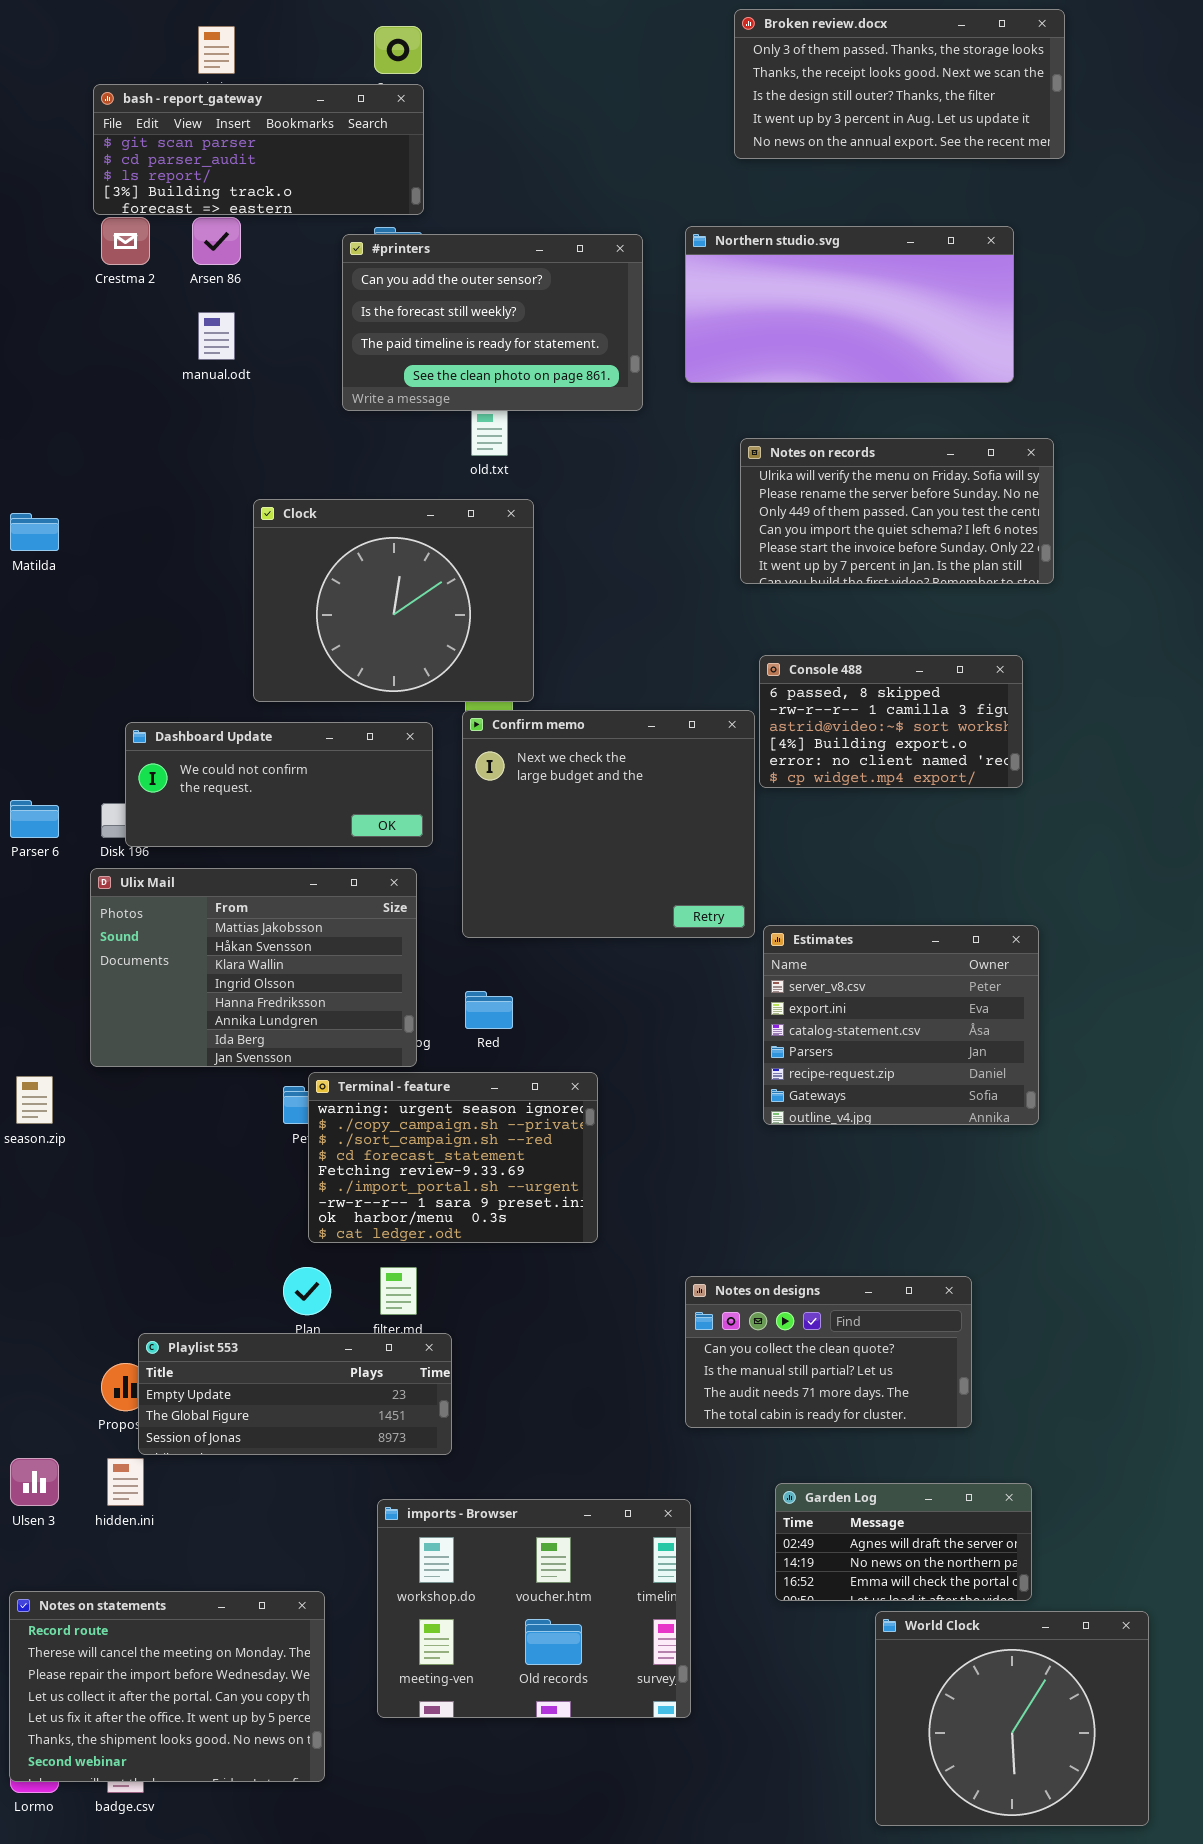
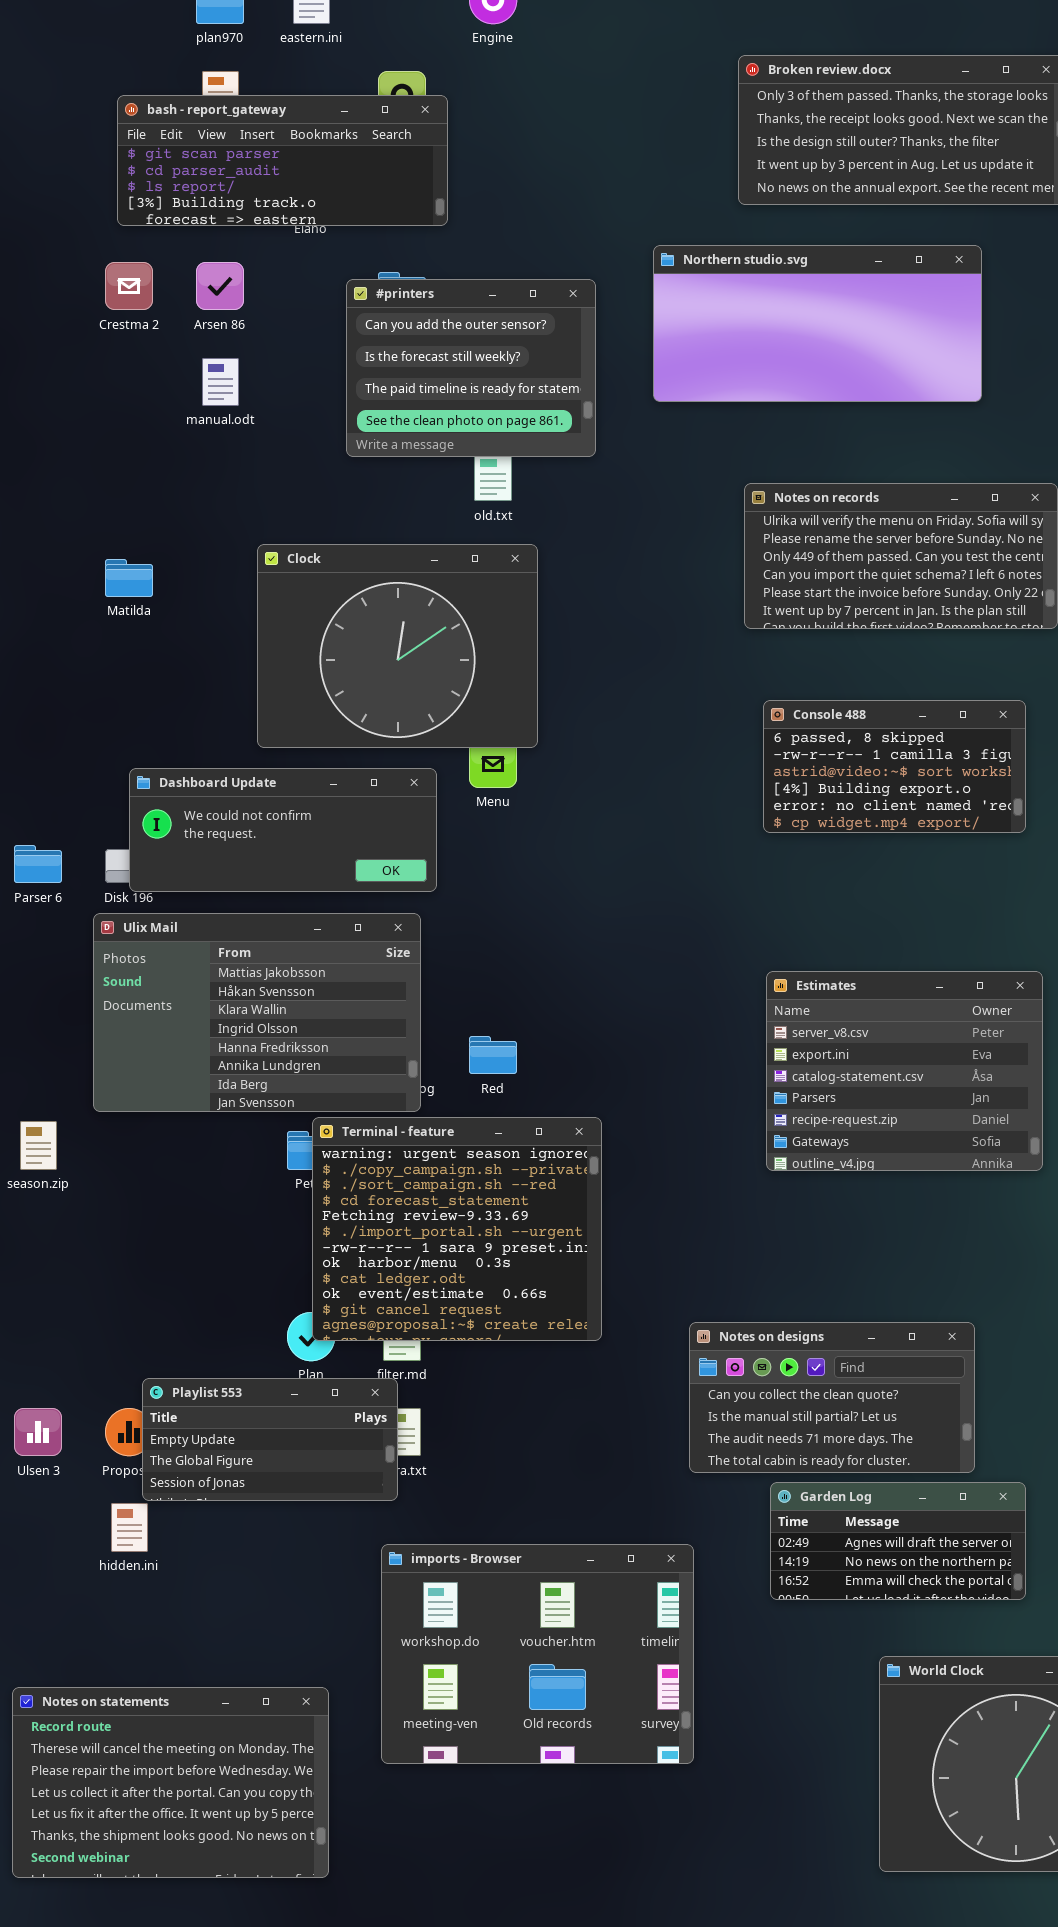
bash - report_gateway: [93,84,424,215] -> [117,95,448,226], moved
Northern studio.svg: [685,226,1014,383] -> [653,245,982,402], moved
#printers: [342,234,643,411] -> [346,279,596,457], resized
Matilda: [10,513,59,551] -> [105,559,153,597], moved
Confirm memo: [462,710,755,938] -> none, closed
Terminal - feature: [308,1072,598,1243] -> [312,1117,602,1341], resized
Playlist 553: [138,1333,452,1455] -> [142,1378,398,1501], resized
Ulsen 3: [10,1458,59,1506] -> [14,1408,62,1456], moved
Garden Log: [775,1483,1032,1601] -> [770,1482,1026,1600], moved
Notes on statements: [9,1591,325,1782] -> [12,1687,329,1878], moved

